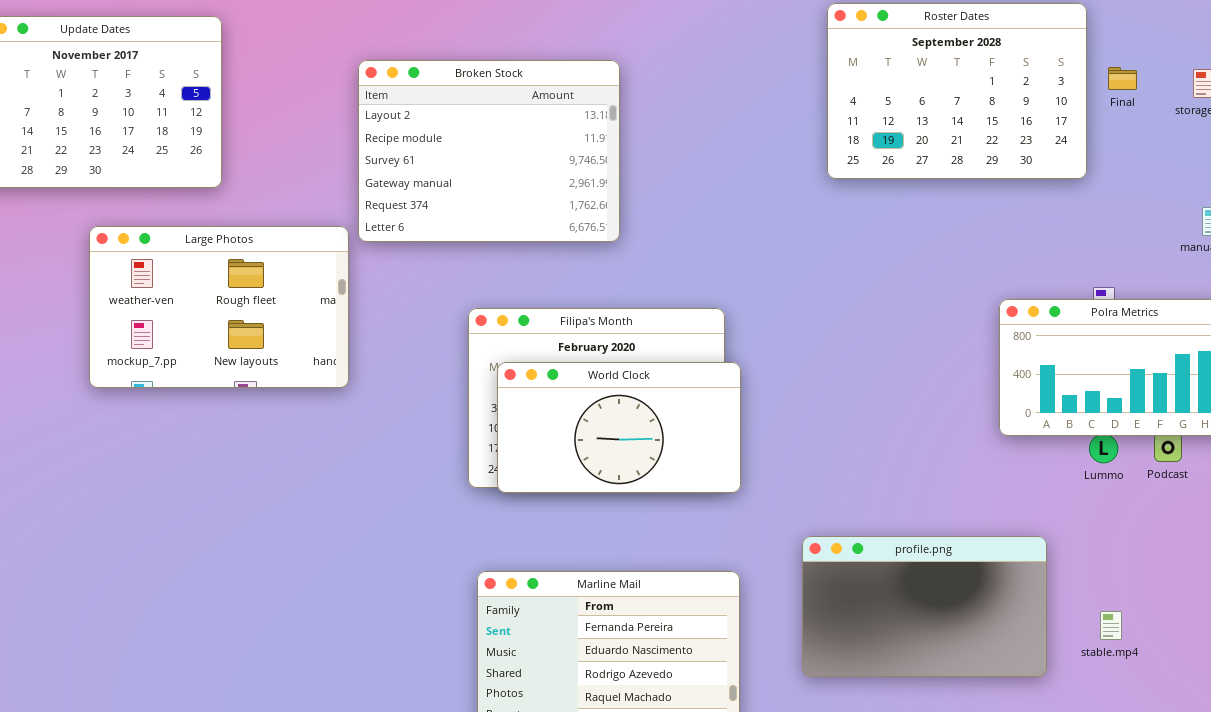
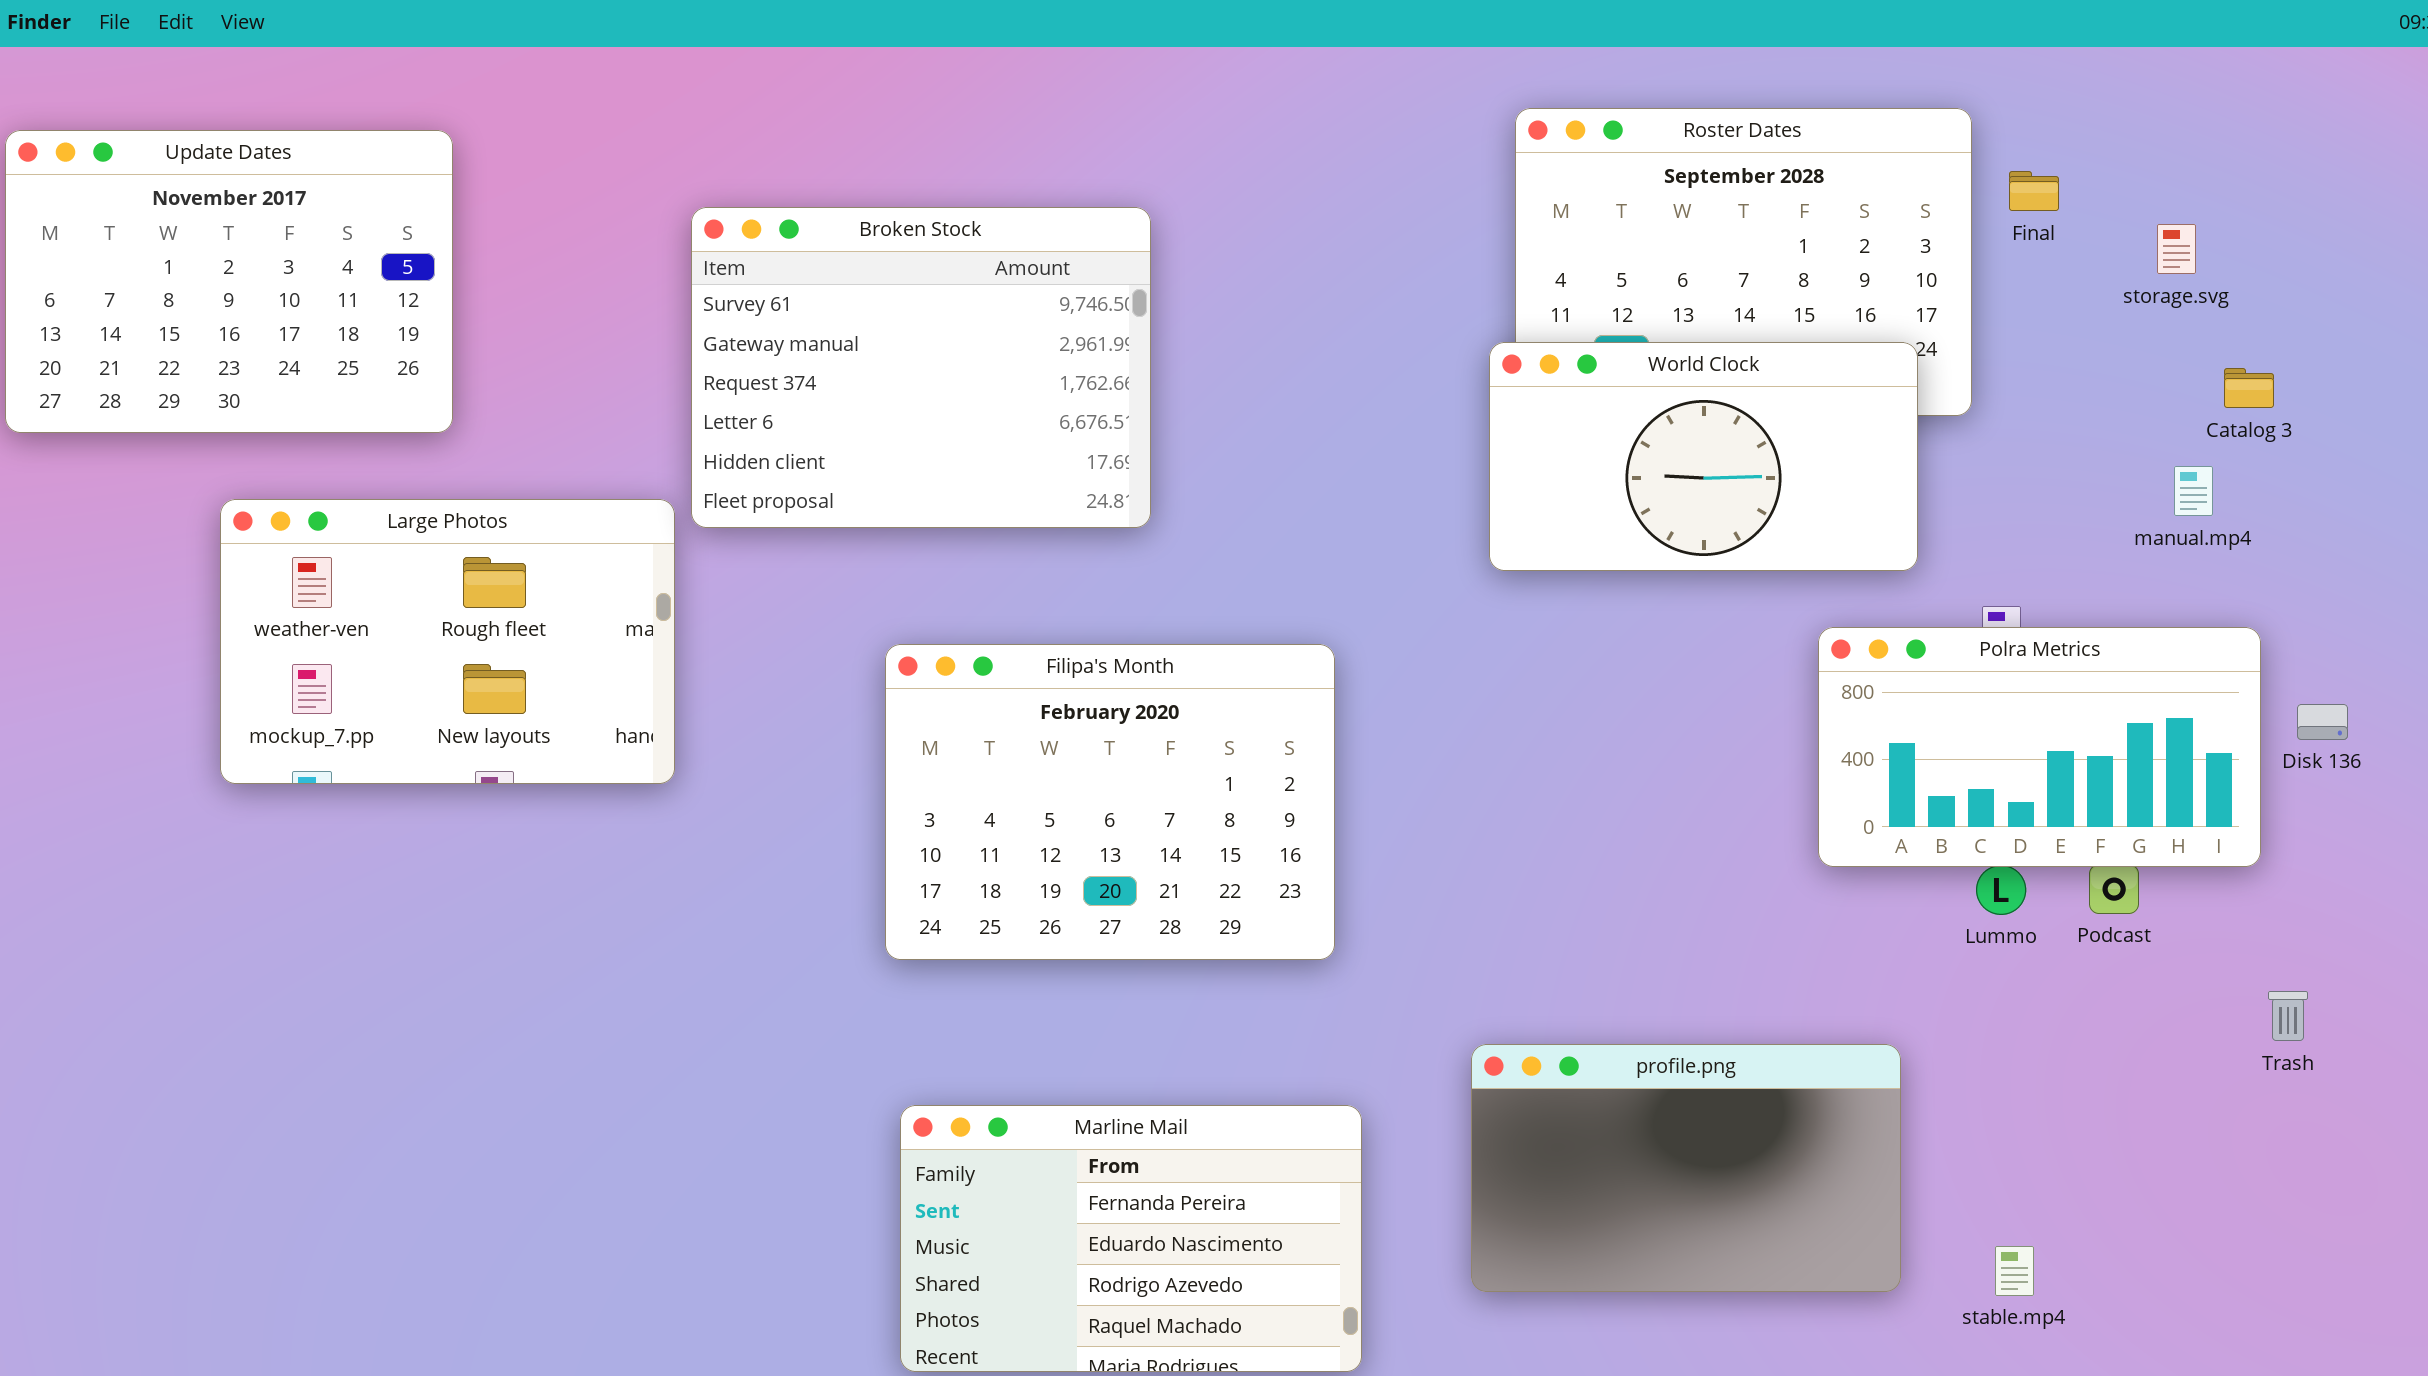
Broken Stock: [358,60,620,242] -> [691,207,1151,528], scrolled down 2 rows
Final: [1108,67,1137,90] -> [2009,171,2059,211], moved
World Clock: [497,362,741,493] -> [1489,342,1918,571], moved
stable.mp4: [1100,611,1122,640] -> [1995,1246,2034,1296], moved

